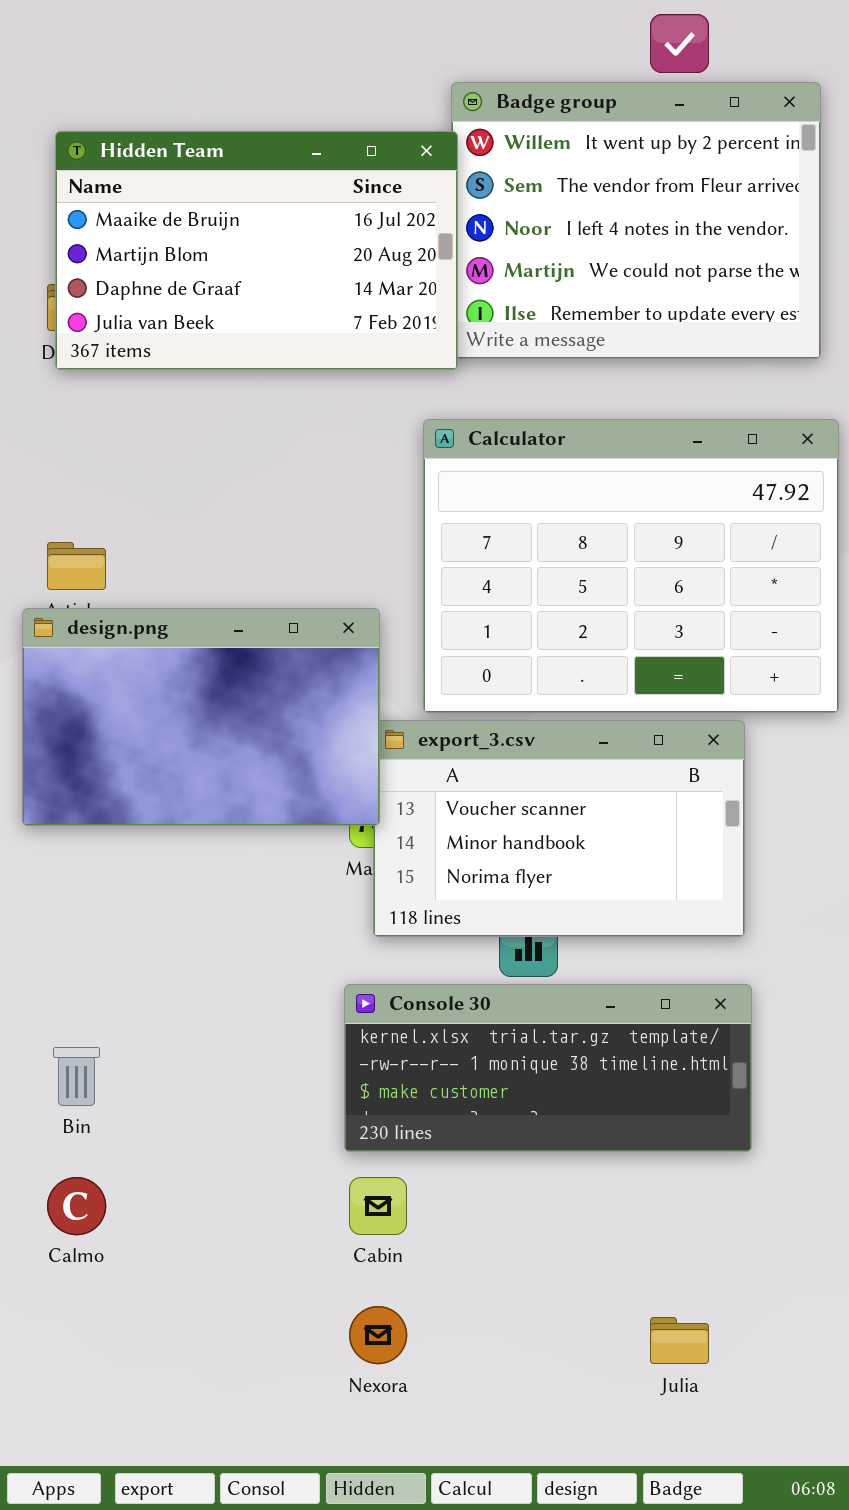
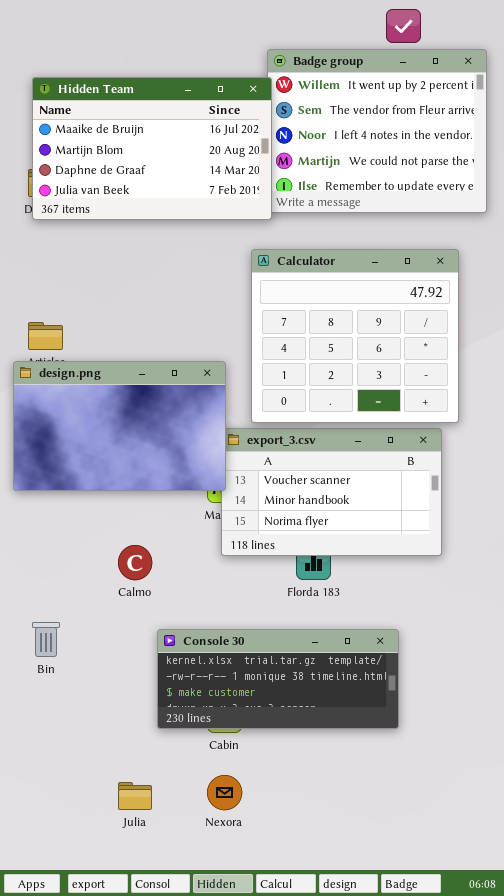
Calculator: [423,419,839,713] -> [251,249,459,423], resized
Console 30: [344,984,752,1152] -> [157,629,399,729], moved
Calmo: [47,1177,106,1235] -> [118,545,152,580], moved
Julia: [650,1317,709,1364] -> [118,782,152,810], moved

